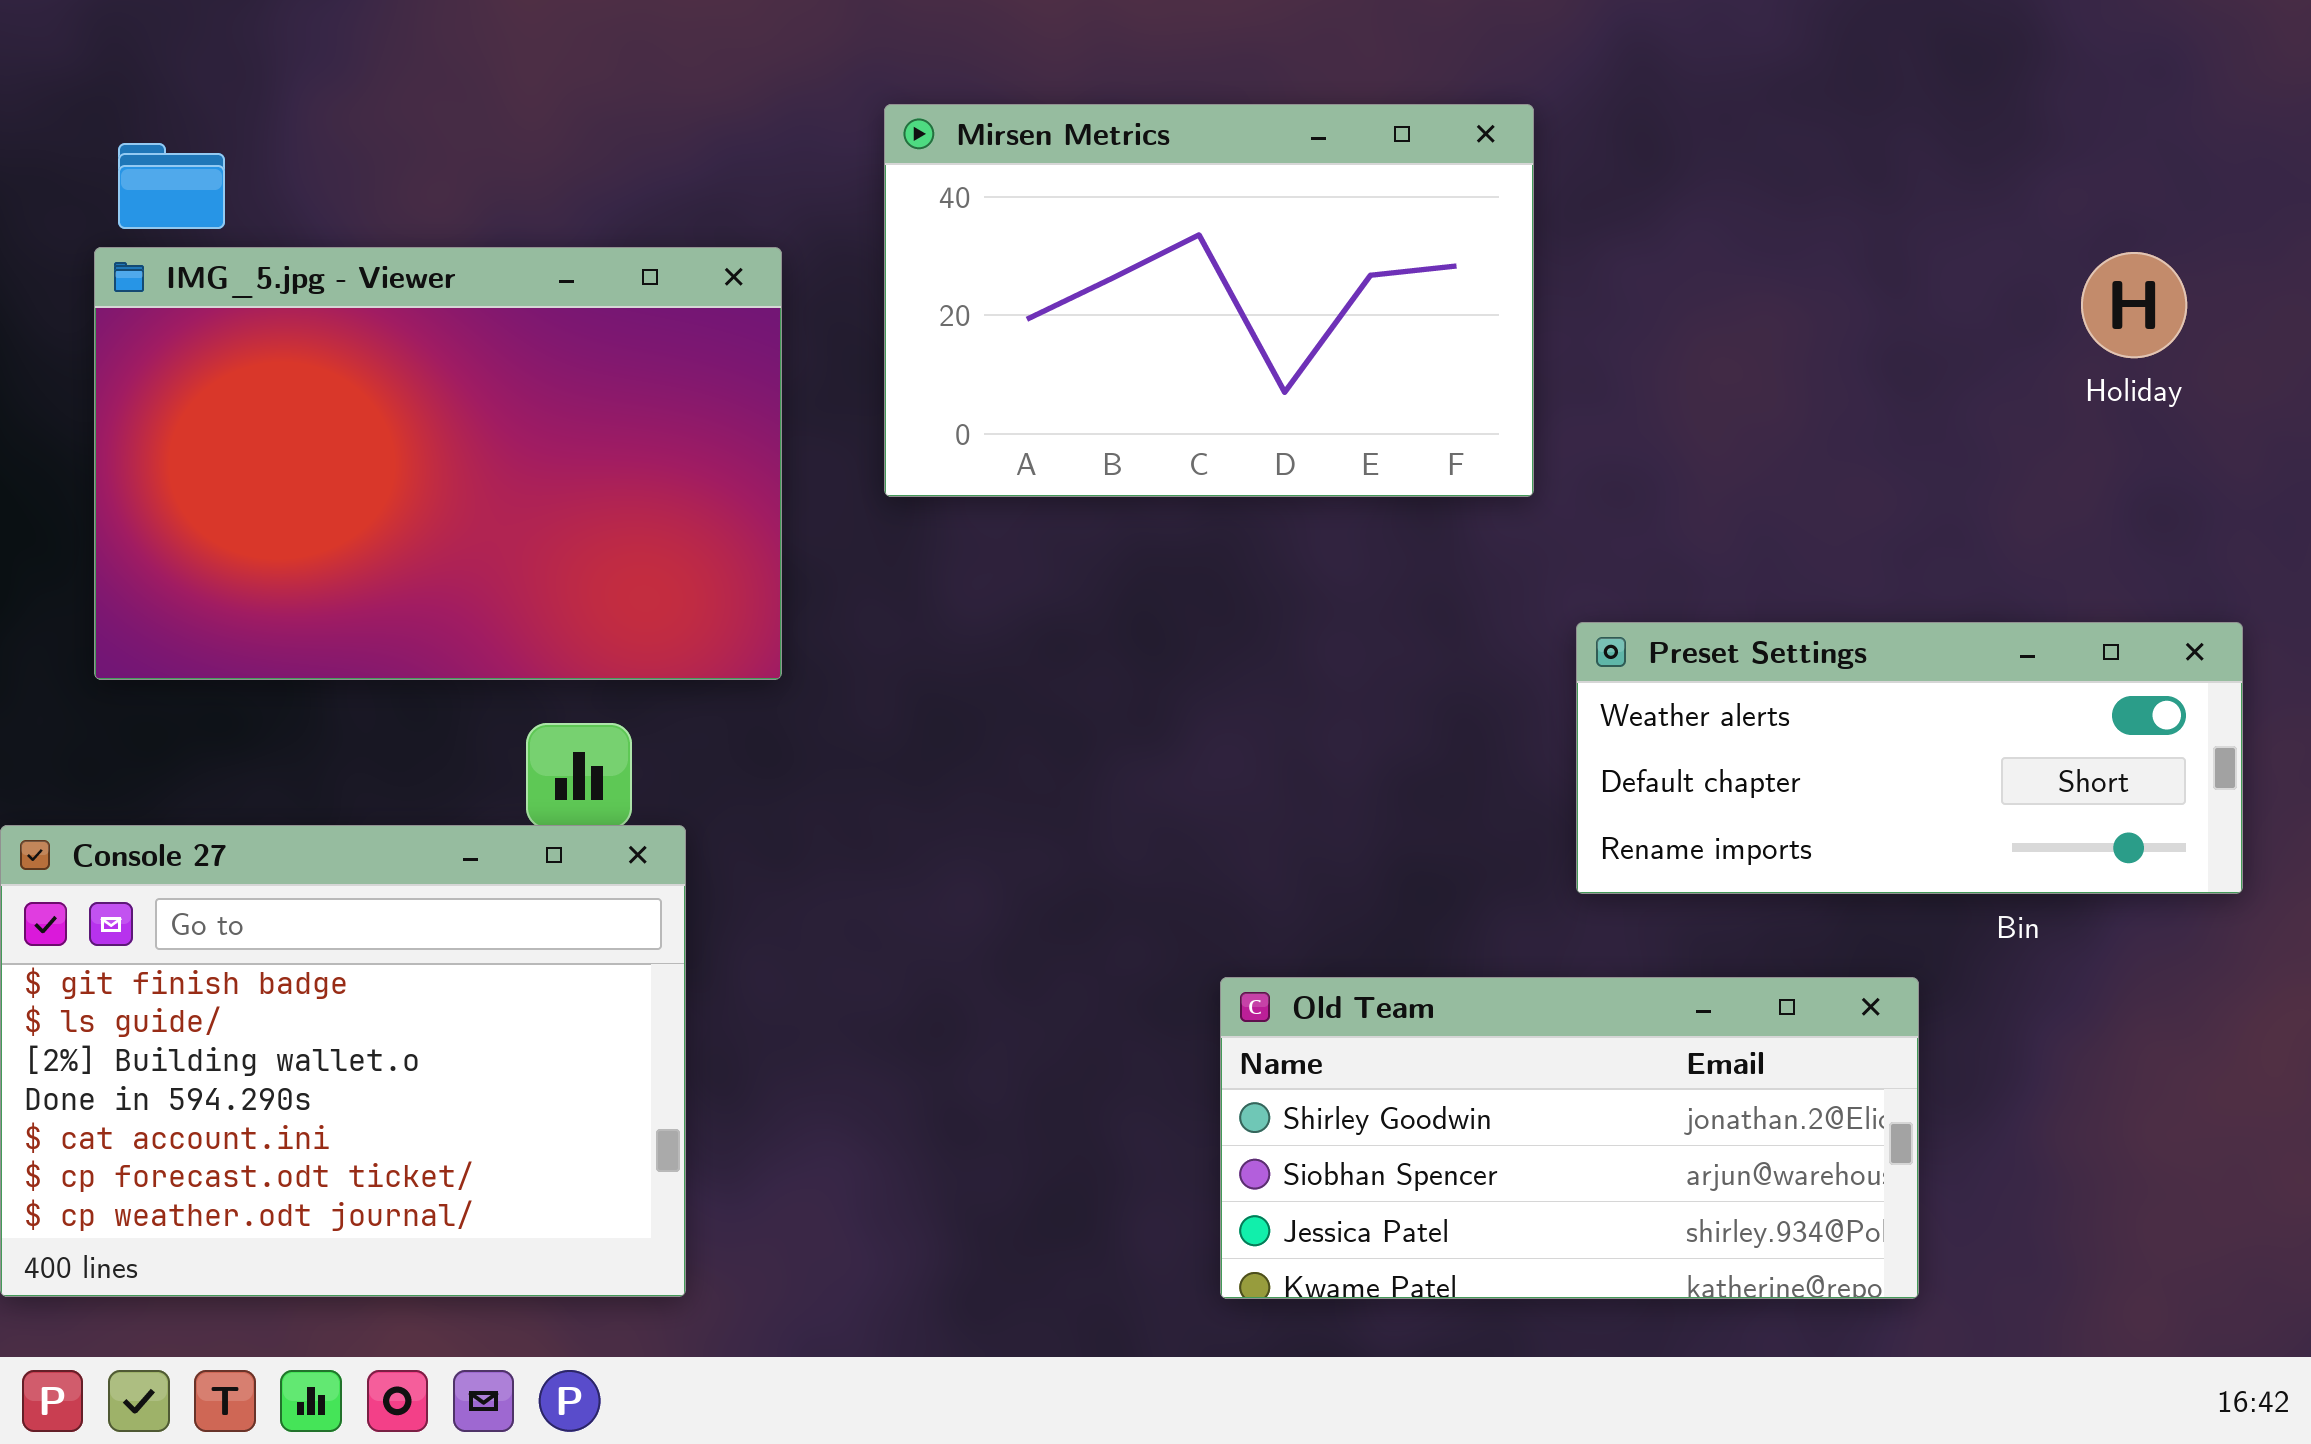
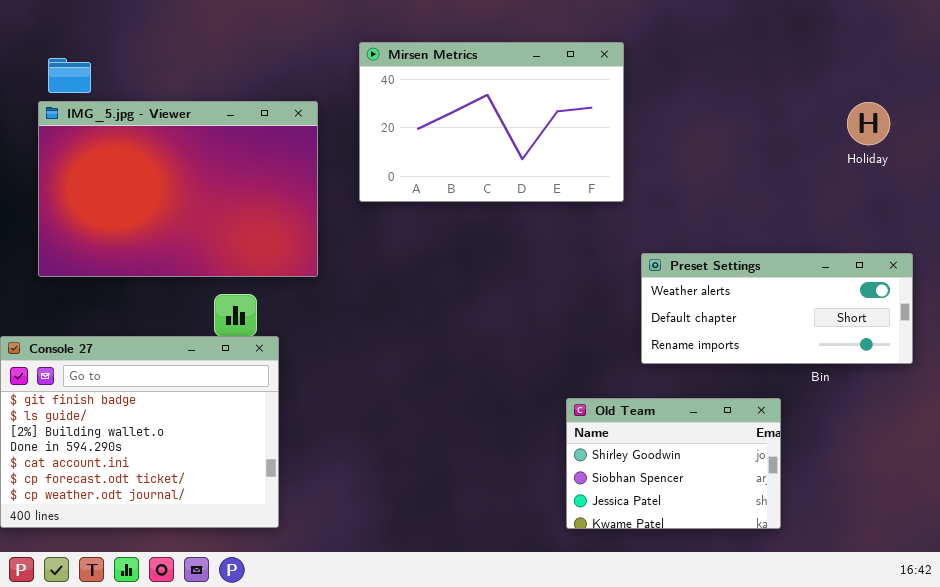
Old Team: [1220,977,1919,1299] -> [566,398,781,529], resized

